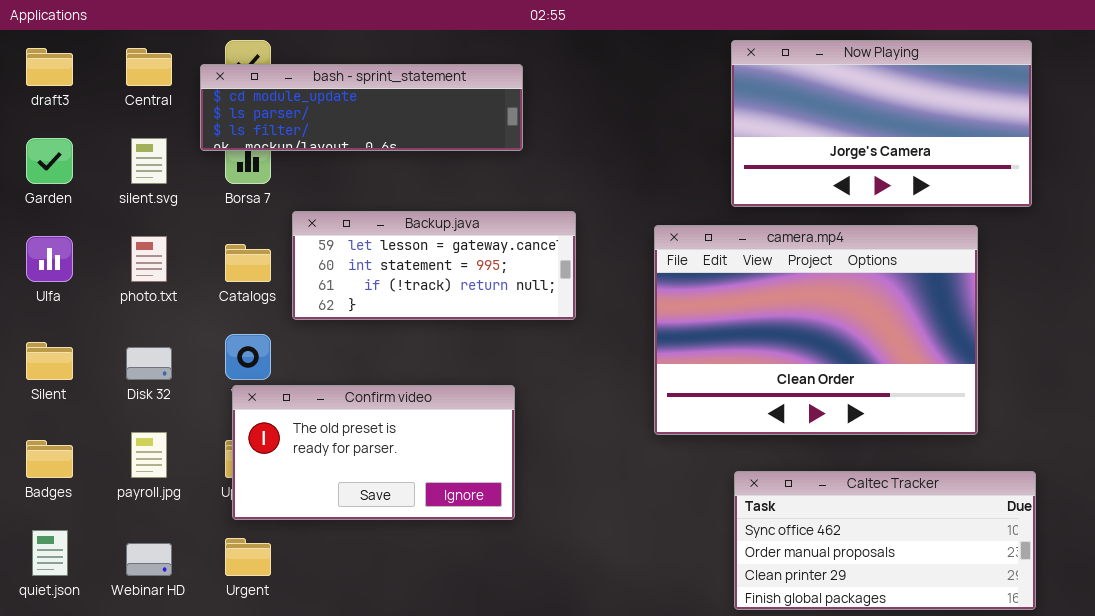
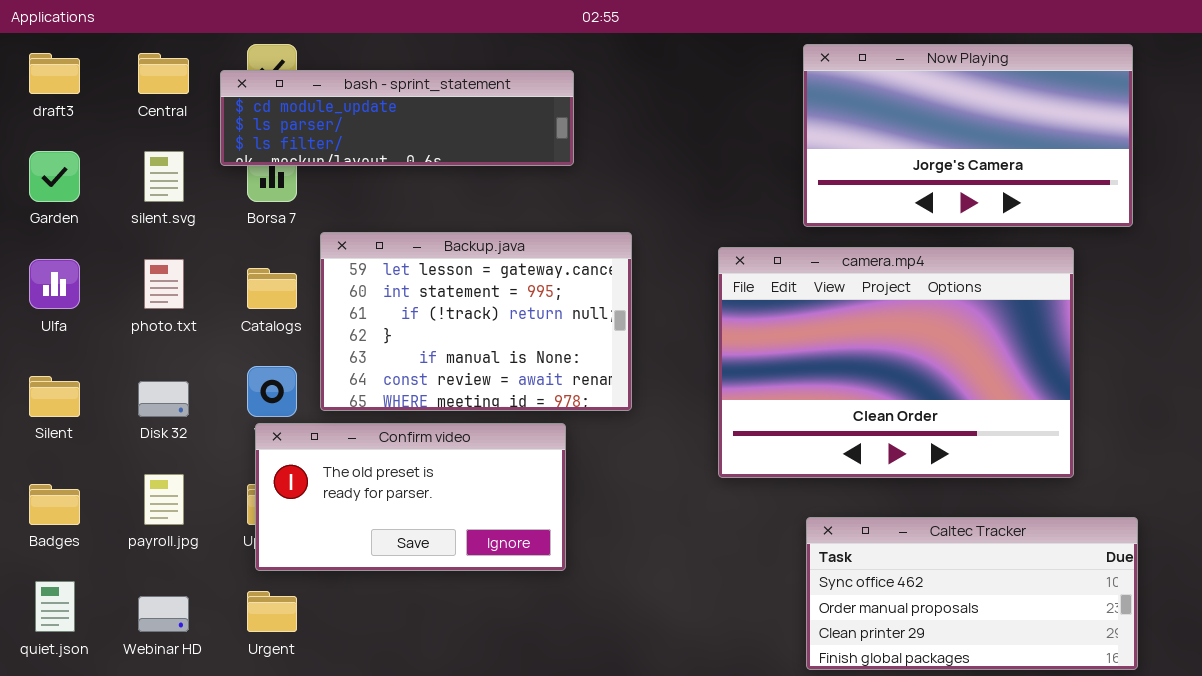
Backup.java: [292,211,576,320] -> [320,232,632,411], resized

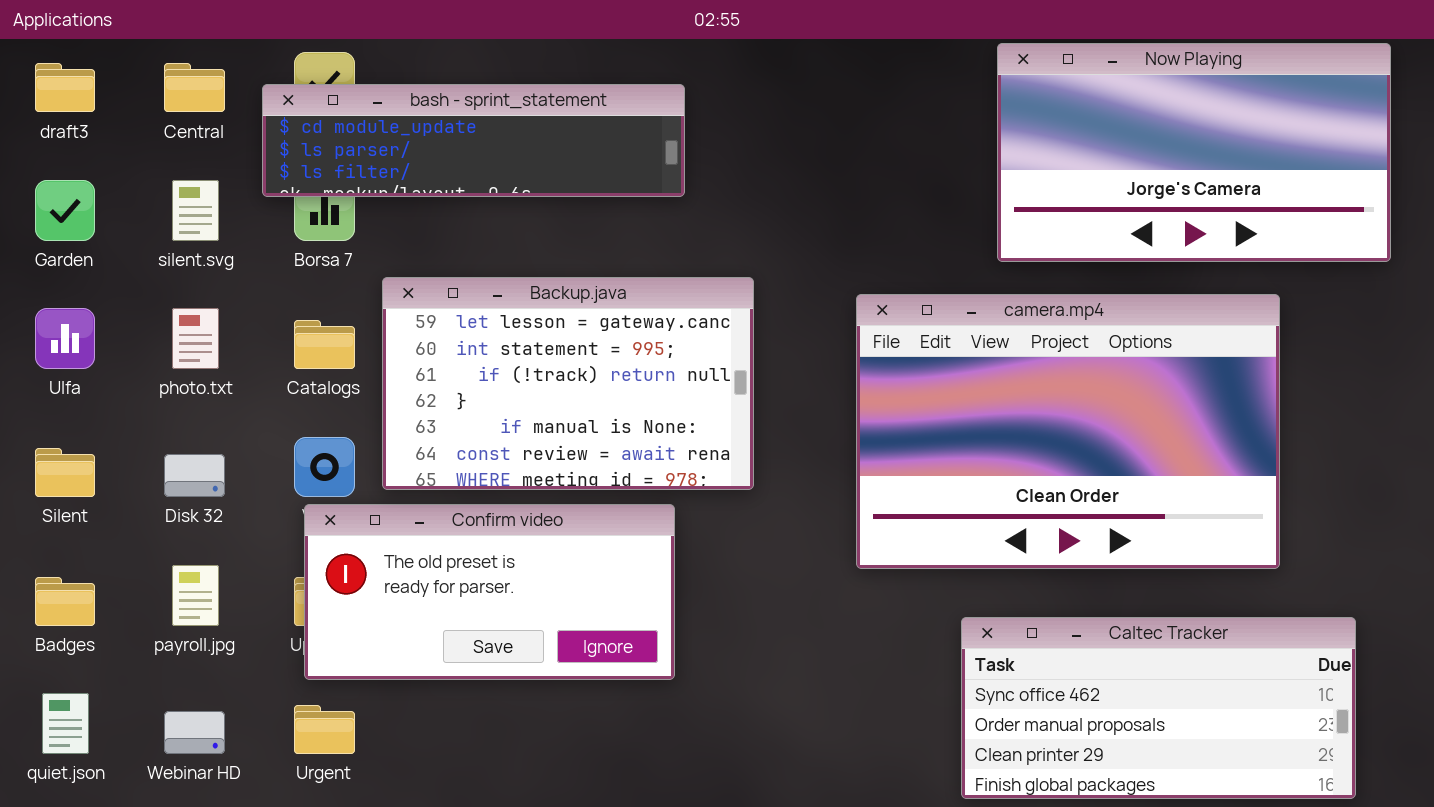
Now Playing: [803,44,1133,227] -> [997,43,1391,262], moved

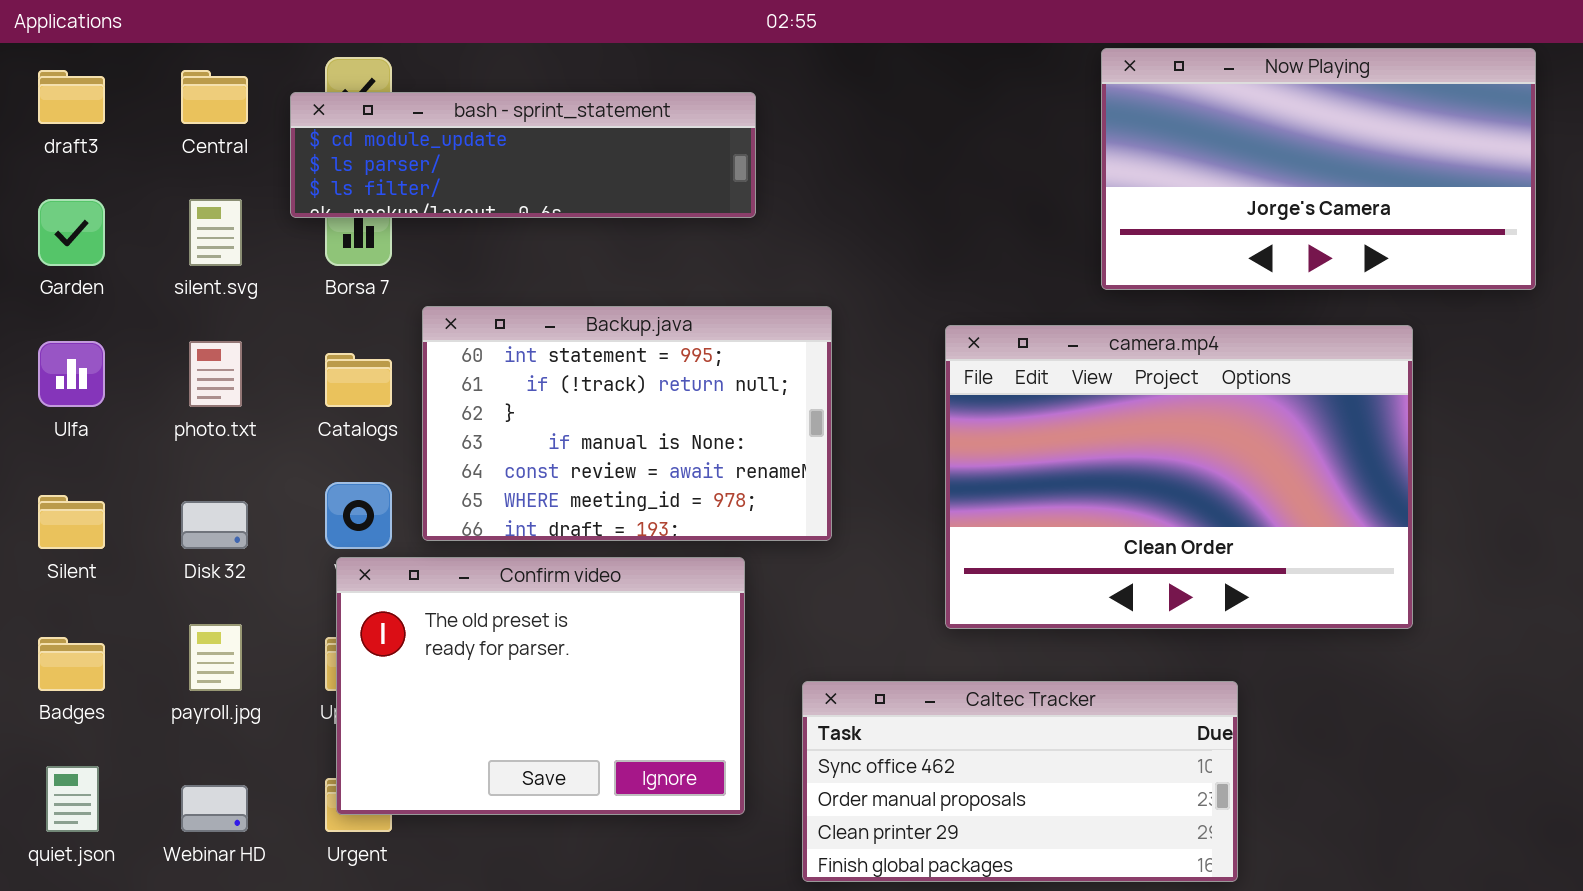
Backup.java: [382,277,754,490] -> [422,306,832,541], scrolled down 1 row
Confirm video: [304,504,675,680] -> [336,557,745,815], resized
Caltec Tracker: [961,617,1356,799] -> [802,681,1238,882], moved

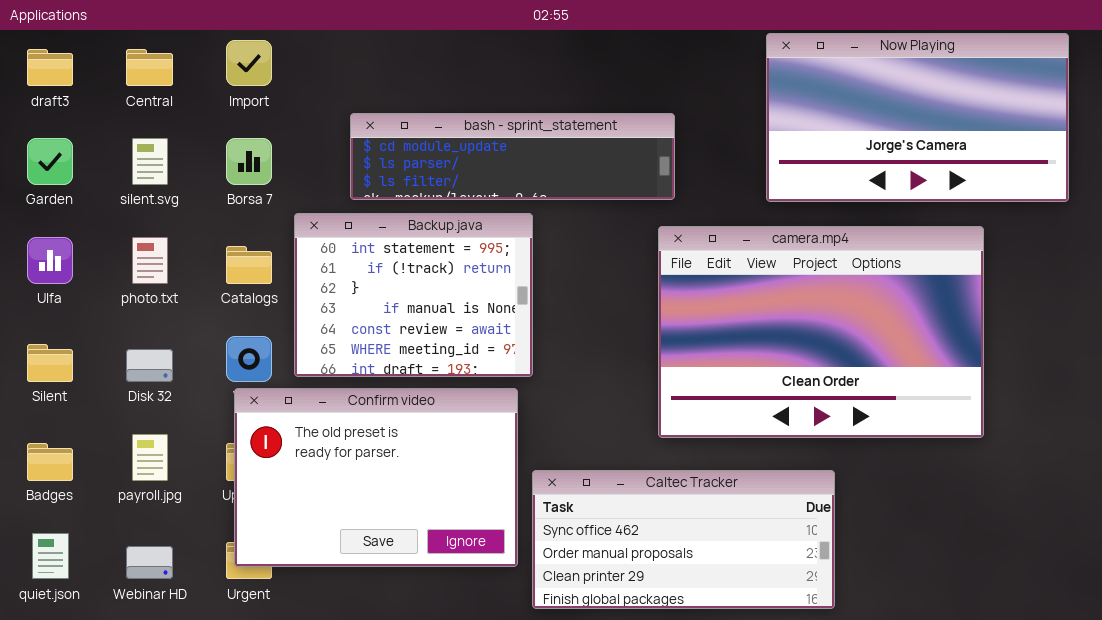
bash - sprint_statement: [290,92,756,218] -> [350,113,675,200], moved
Backup.java: [422,306,832,541] -> [294,213,533,377], resized
Caltec Tracker: [802,681,1238,882] -> [532,470,835,609], moved

